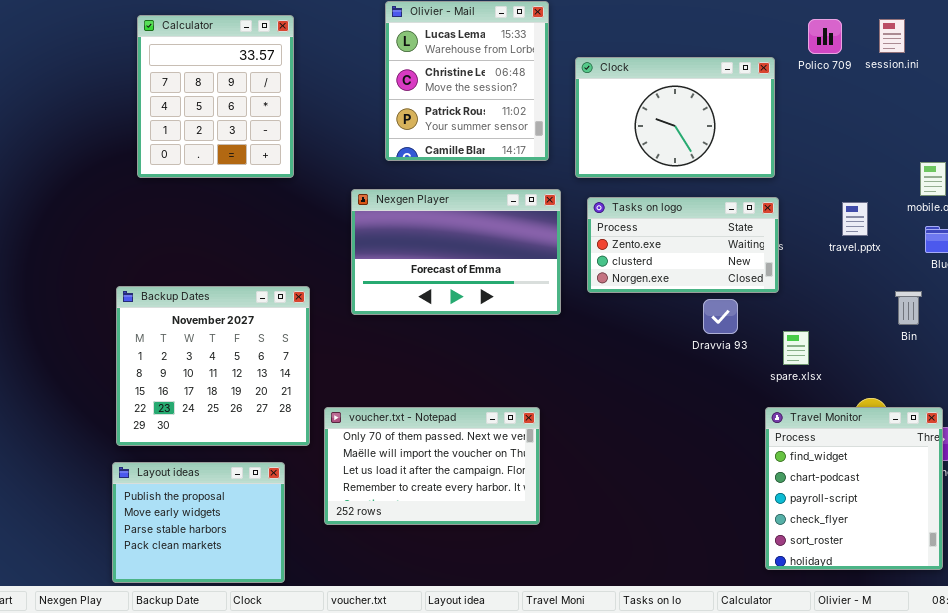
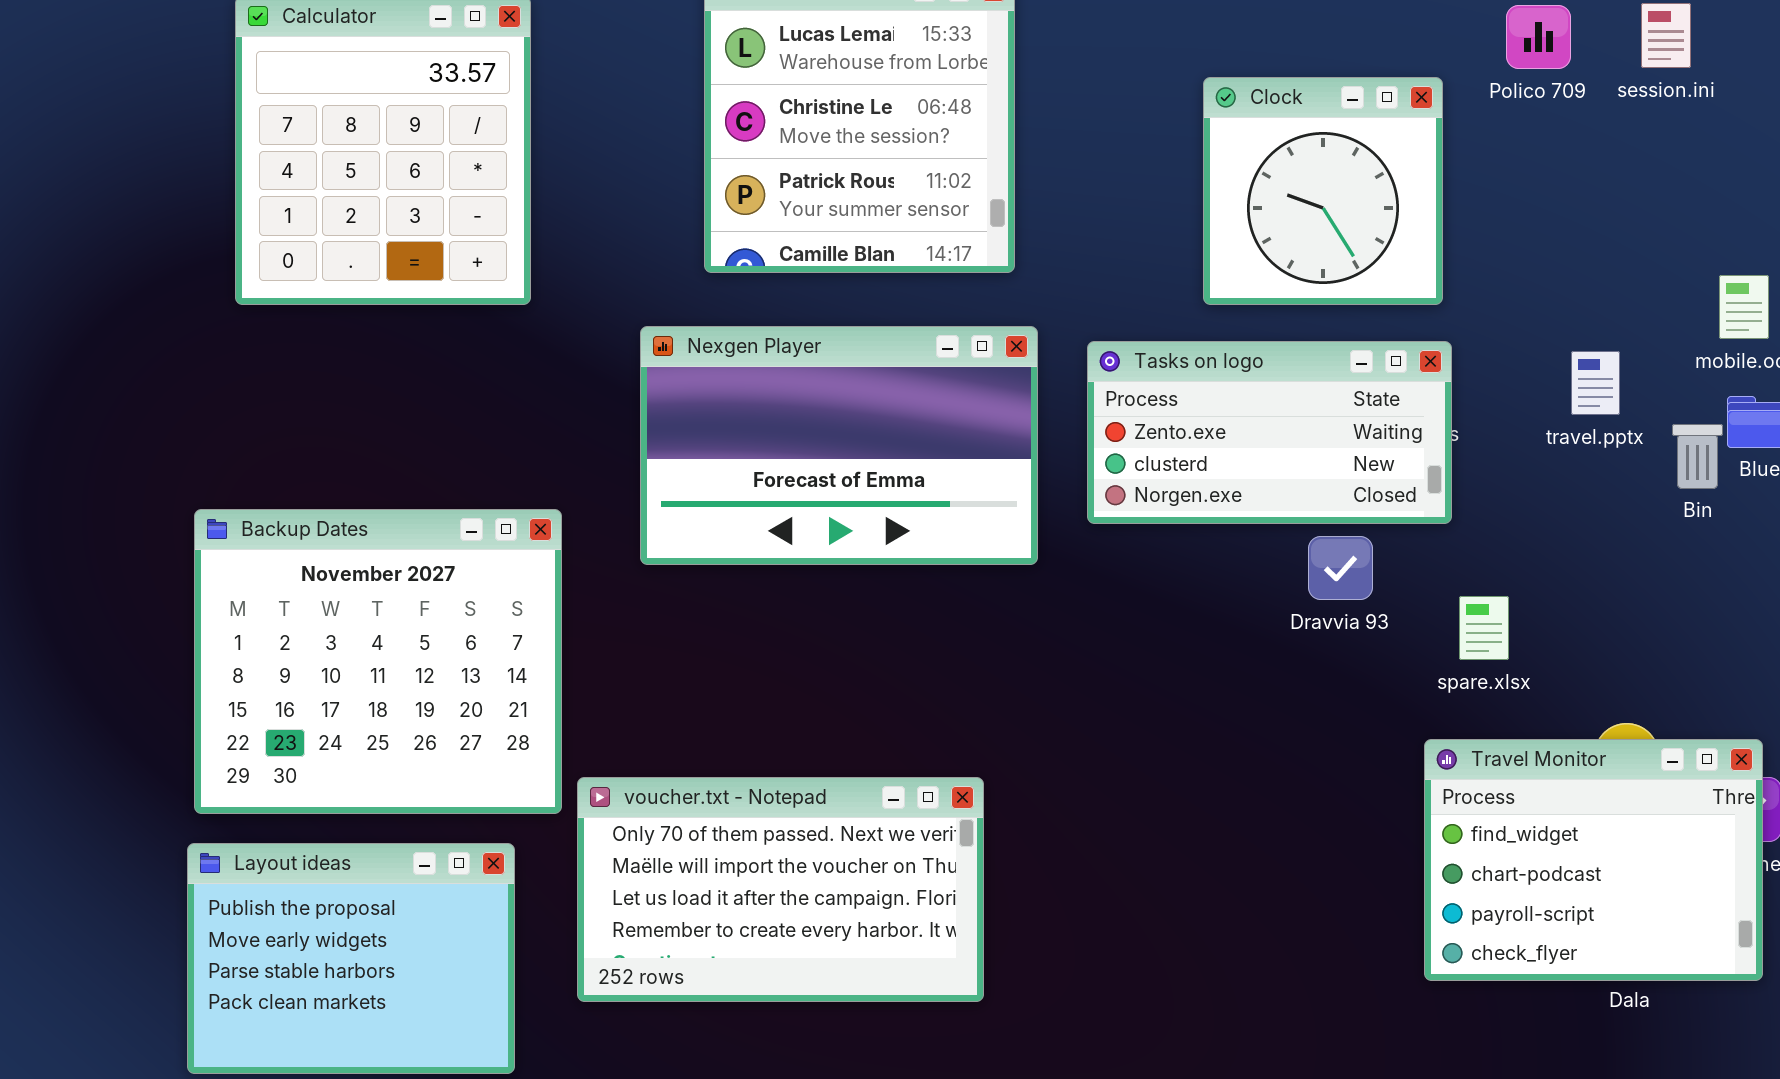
Clock: [575,57,775,178] -> [1203,77,1443,305], resized
Bin: [895,291,922,325] -> [1672,424,1723,489], moved
voucher.txt - Notepad: [324,407,540,525] -> [577,777,984,1002], moved
Travel Monitor: [765,407,943,570] -> [1424,739,1763,981], resized

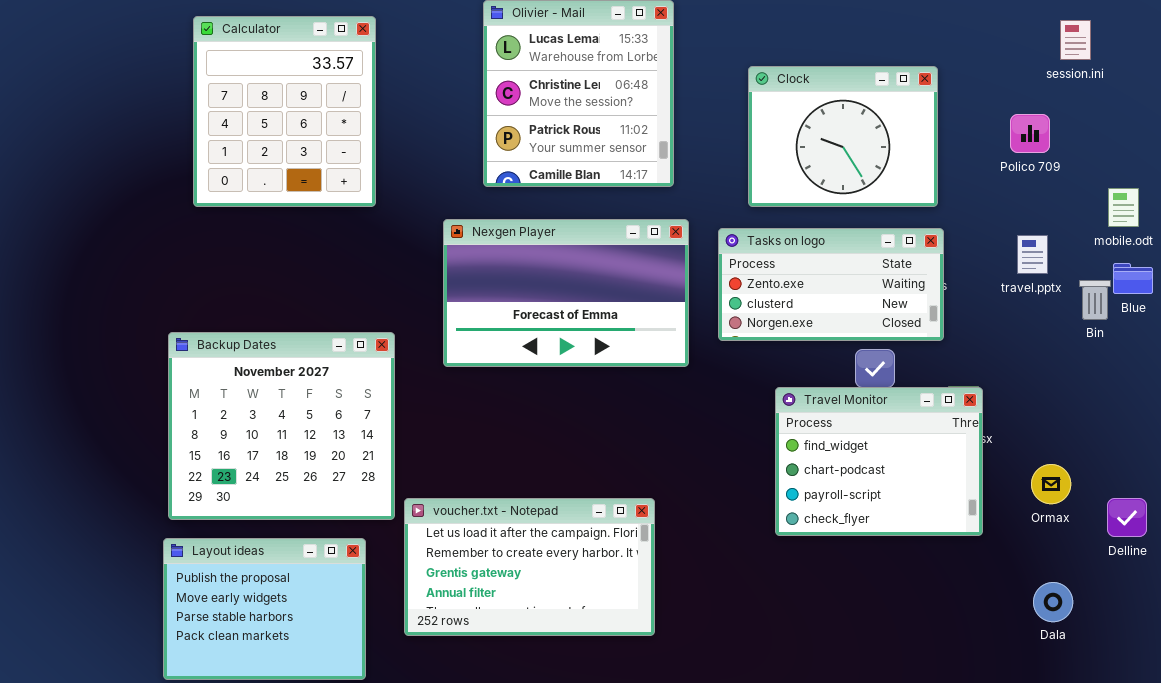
Polico 709: [1506,5,1571,69] -> [1010,114,1050,153], moved
Clock: [1203,77,1443,305] -> [748,66,938,207], resized
Travel Monitor: [1424,739,1763,981] -> [775,387,983,536], moved
voucher.txt - Notepad: [577,777,984,1002] -> [404,498,655,636], scrolled down 2 rows

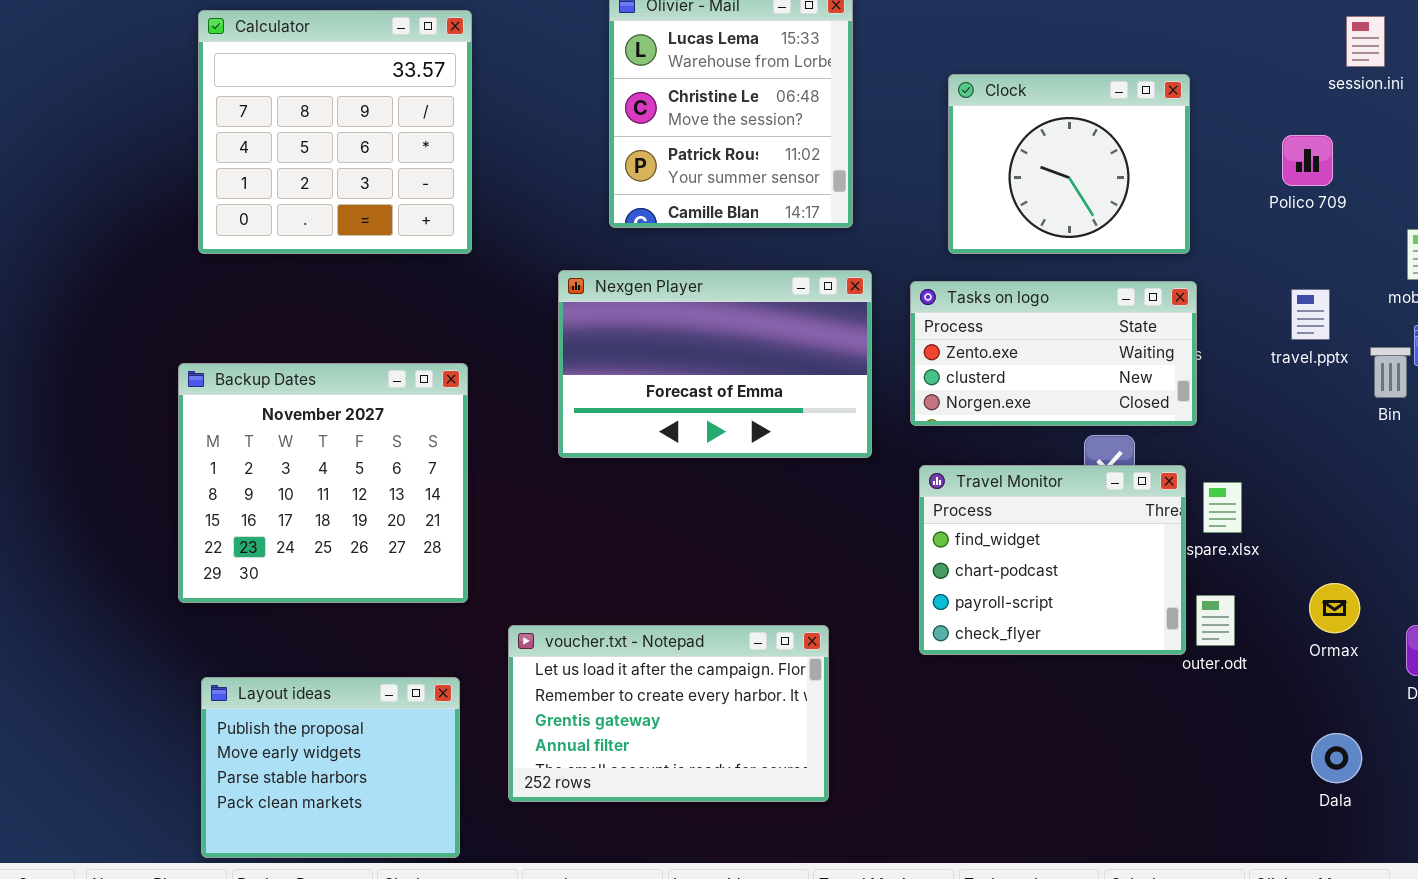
Calculator: [193,16,376,207] -> [198,10,472,254], resized
Backup Dates: [168,332,395,520] -> [178,363,468,603], moved
Travel Monitor: [775,387,983,536] -> [919,465,1186,655], moved

